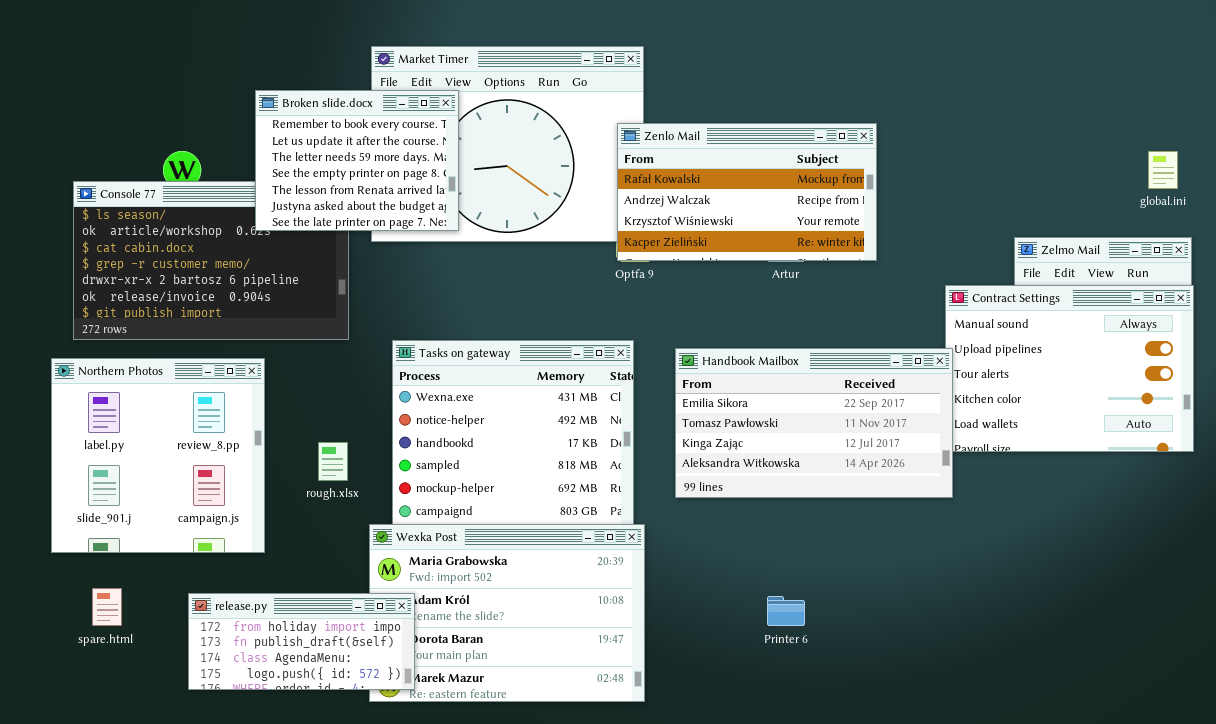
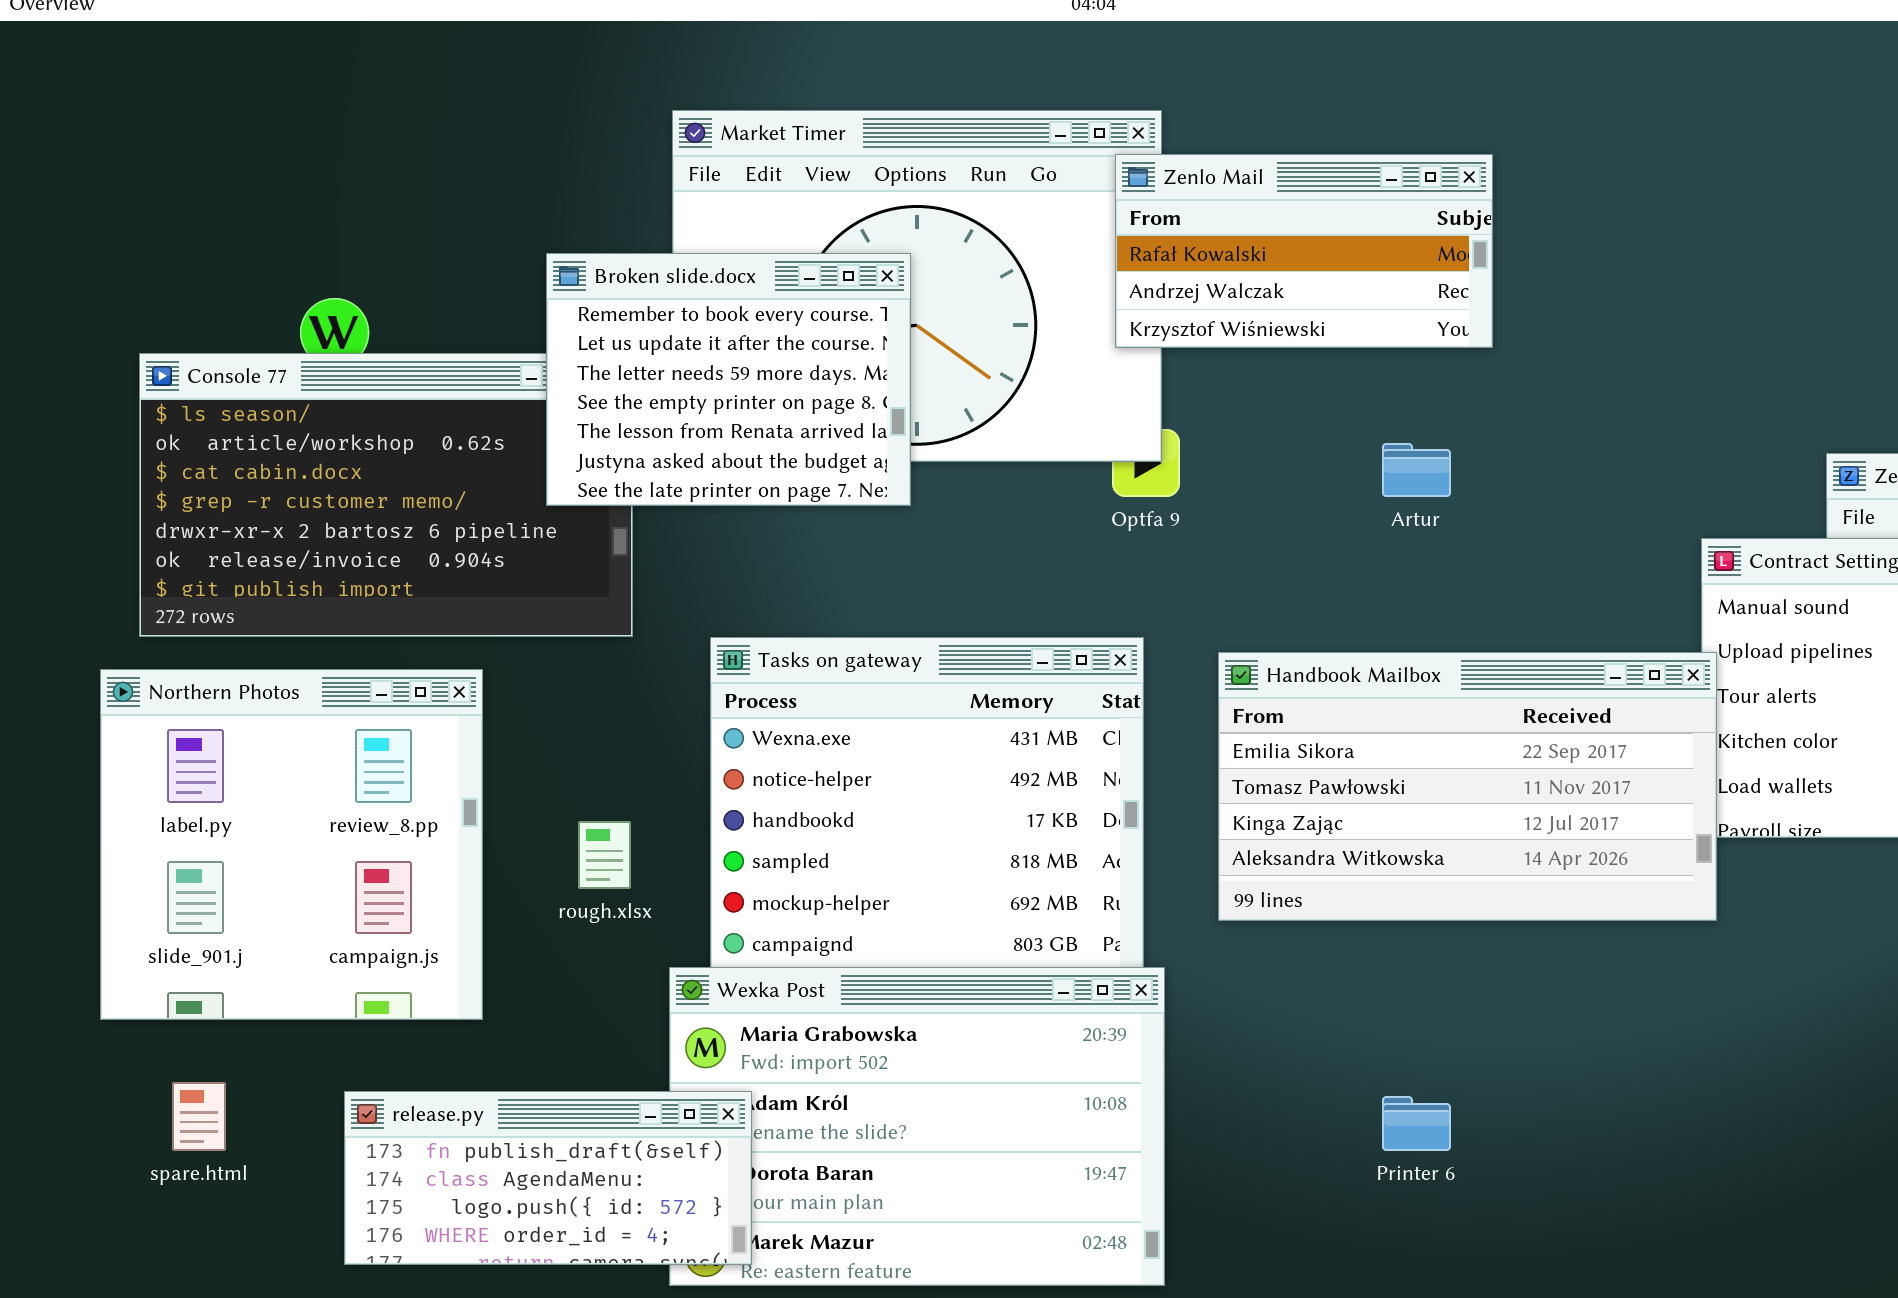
Broken slide.docx: [255,90,459,231] -> [546,253,911,506], moved
Zenlo Mail: [617,123,877,261] -> [1115,154,1493,348], moved, resized
release.py: [188,593,415,690] -> [344,1091,752,1265], scrolled down 1 row

